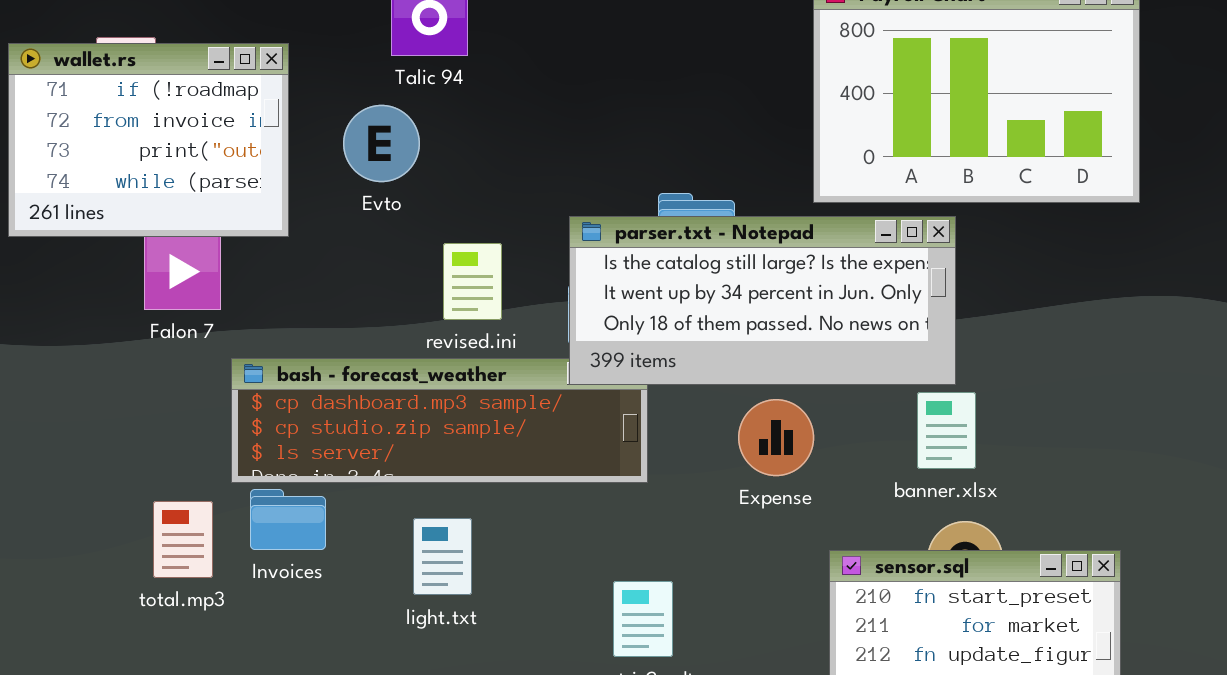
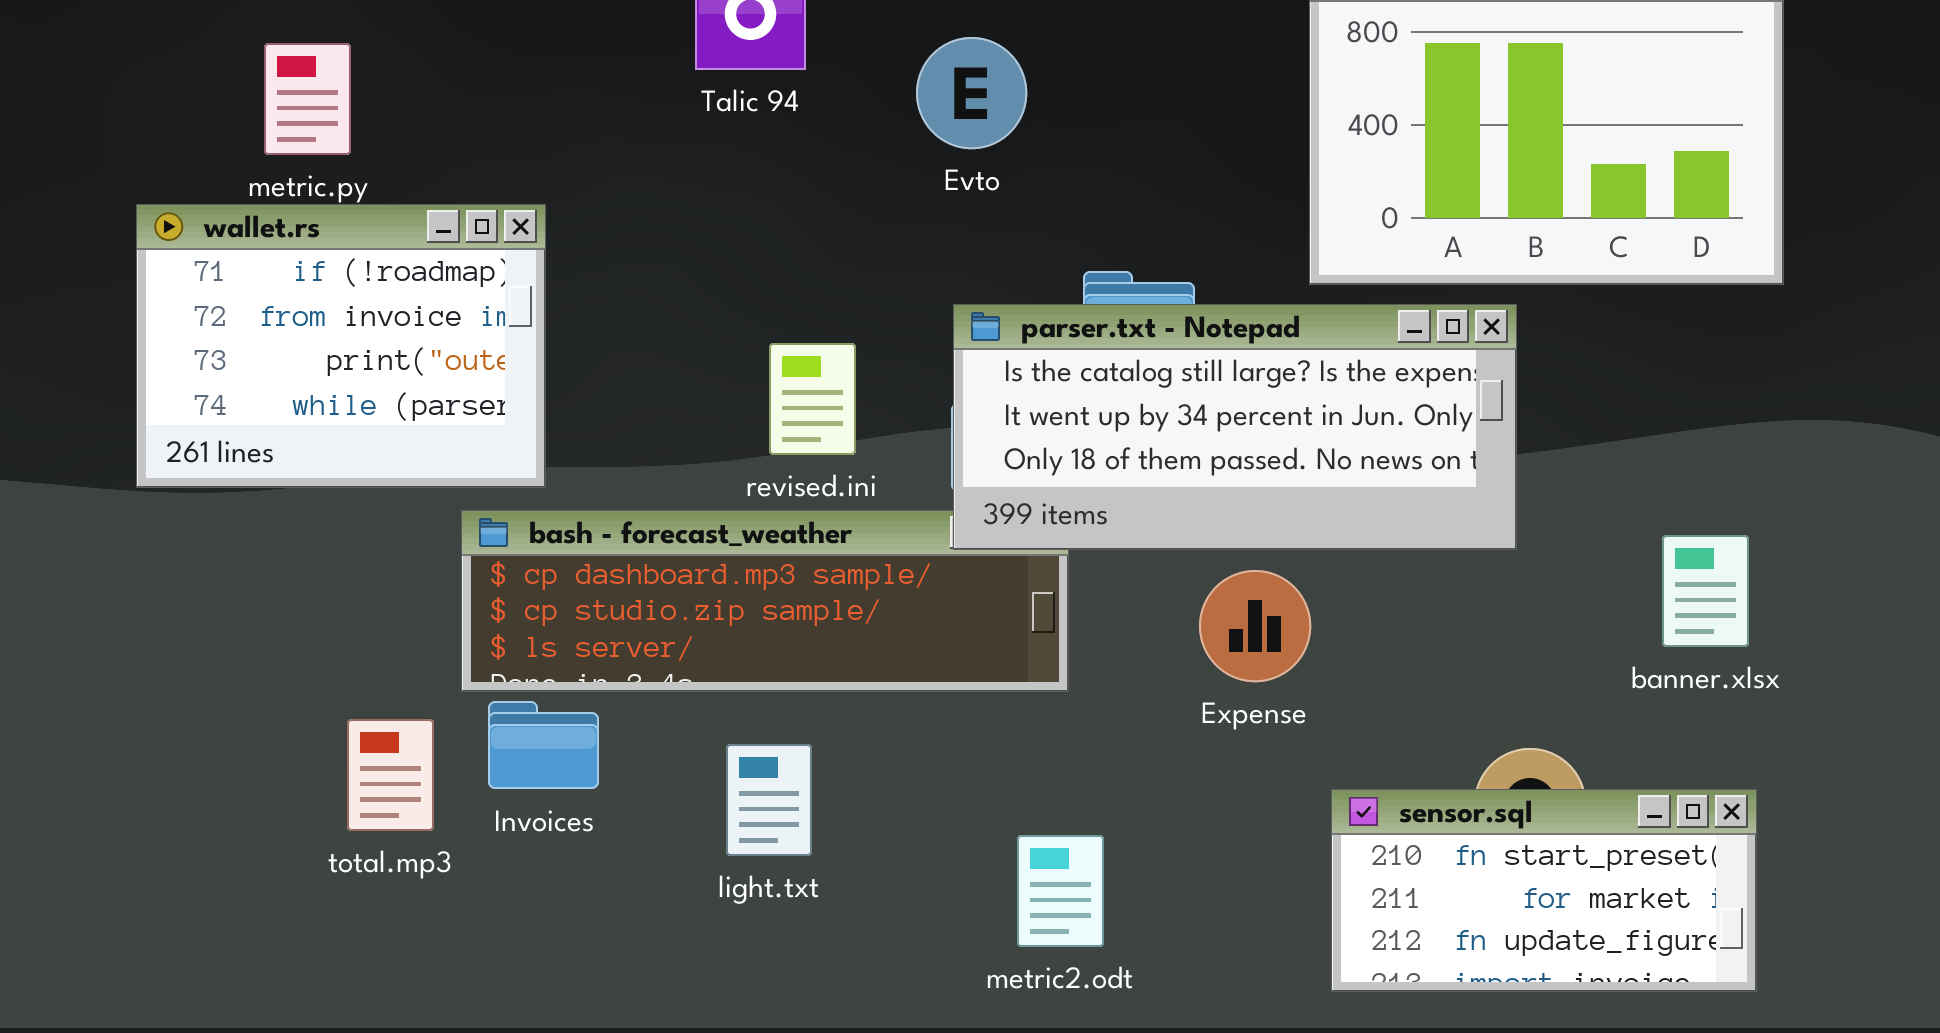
wallet.rs: [8,43,289,237] -> [136,204,546,488], moved
Evto: [343,105,420,182] -> [916,37,1027,149], moved
banner.xlsx: [917,392,976,469] -> [1662,535,1749,647], moved

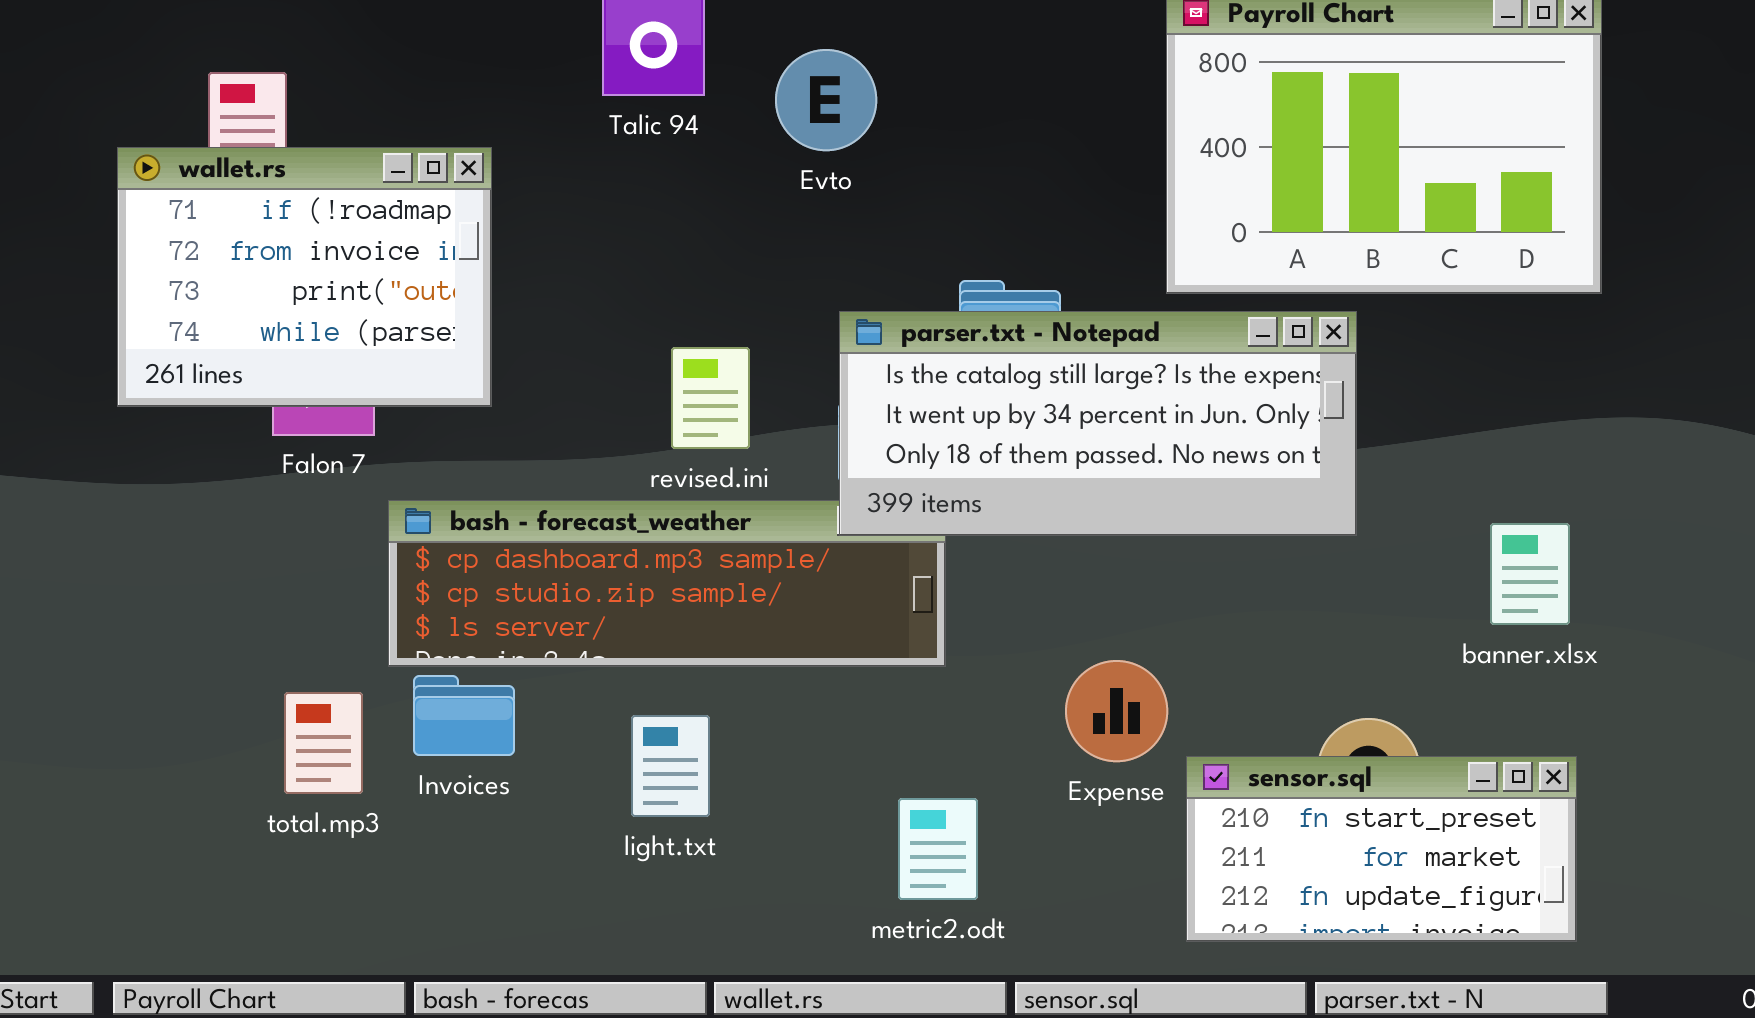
Evto: [916,37,1027,149] -> [775,49,877,151], moved
wallet.rs: [136,204,546,488] -> [117,147,492,407], moved
Expense: [1199,570,1311,682] -> [1065,660,1168,762], moved

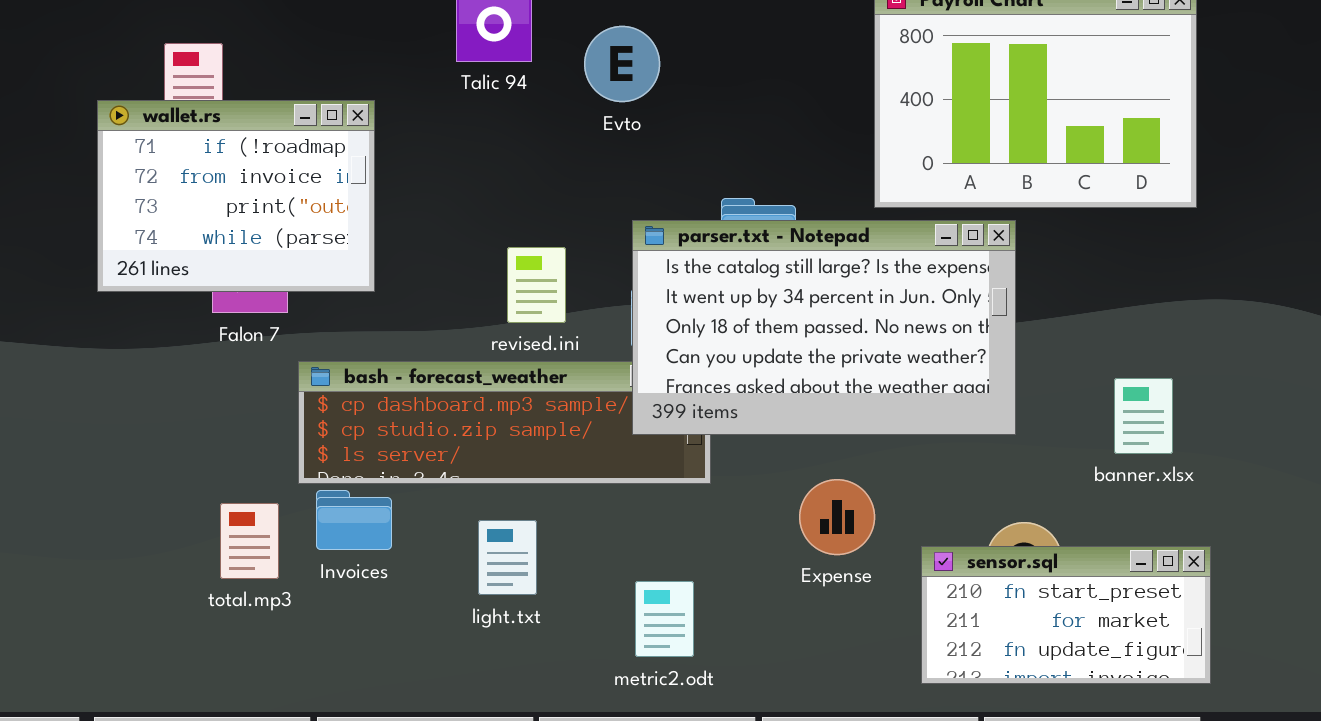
parser.txt - Notepad: [839,311,1357,536] -> [632,220,1016,435], resized
sensor.sql: [1186,756,1577,942] -> [921,546,1211,684], moved
metric2.odt: [898,798,978,900] -> [635,581,694,657], moved

